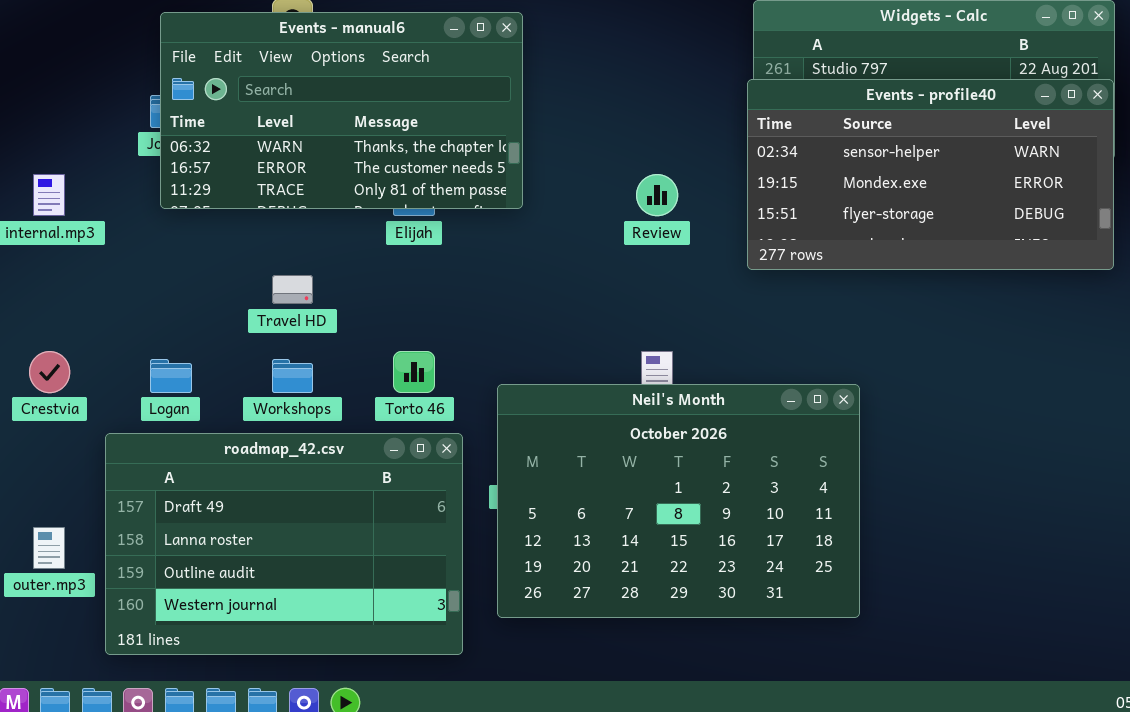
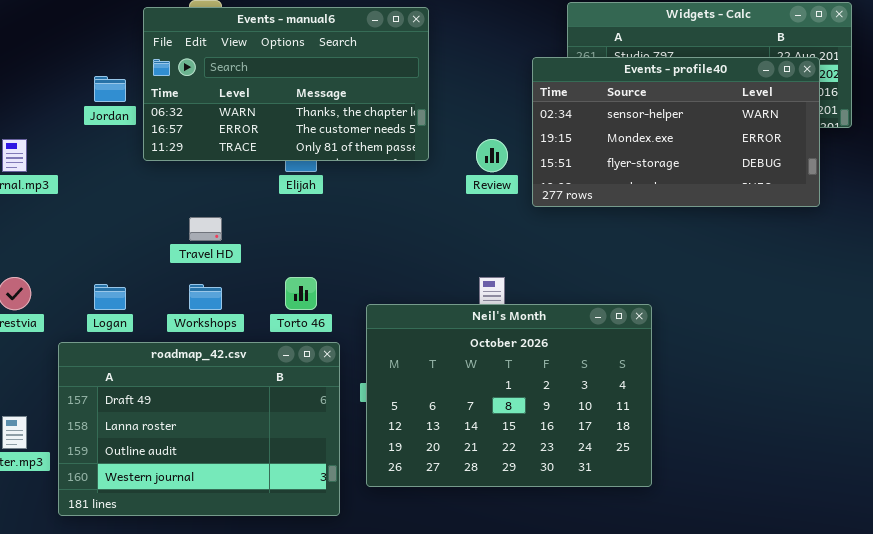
Events - manual6: [160,12,523,209] -> [143,7,429,161], moved
Events - profile40: [747,79,1114,270] -> [532,57,820,207], moved

